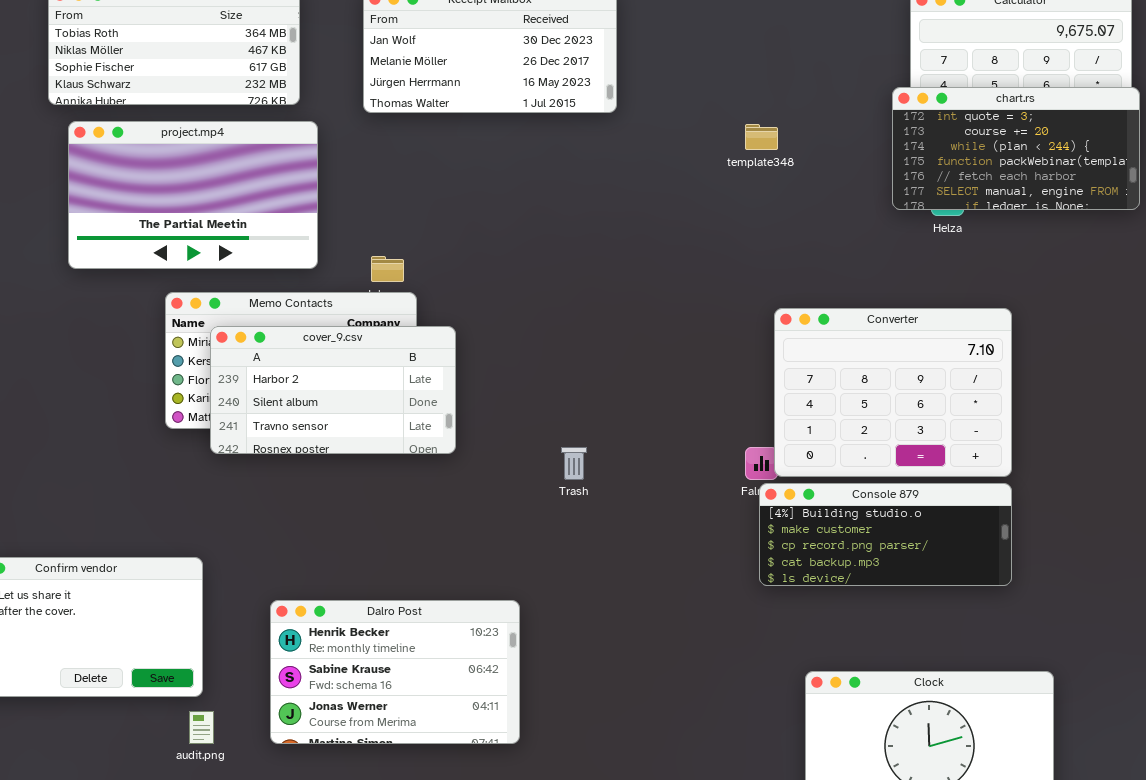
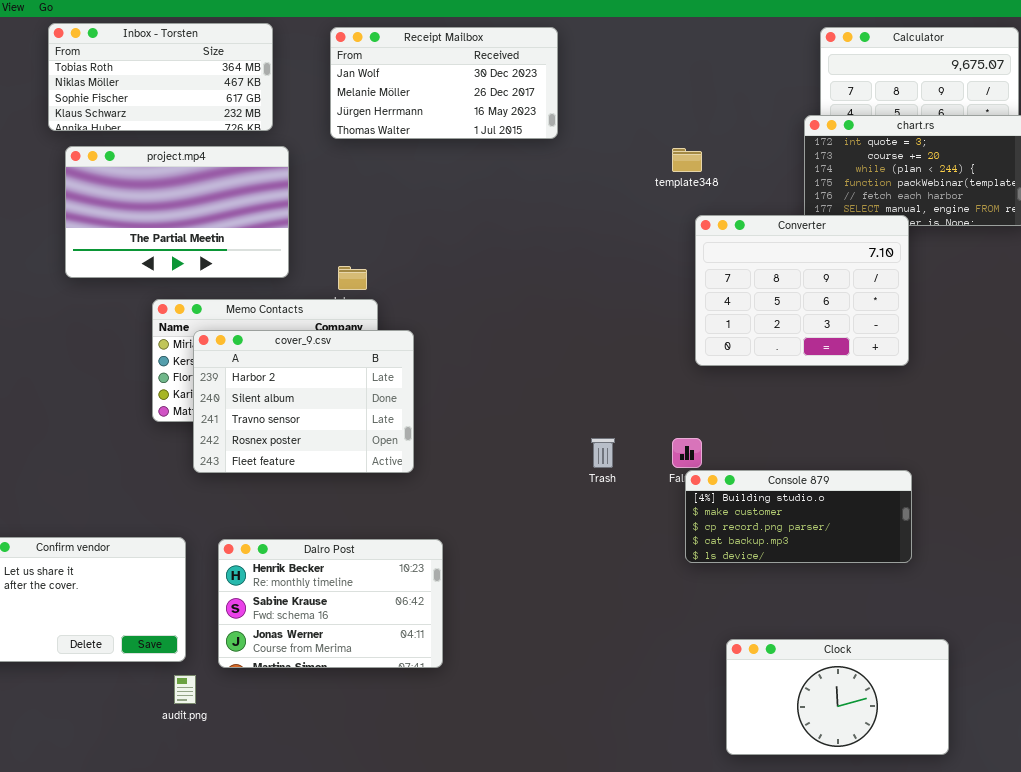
Converter: [774,308,1012,477] -> [695,215,909,366], moved
cover_9.csv: [210,326,456,454] -> [193,330,414,473], resized
Trash: [561,447,587,480] -> [591,438,615,468], moved
Dalro Post: [270,600,520,744] -> [218,539,443,668], moved

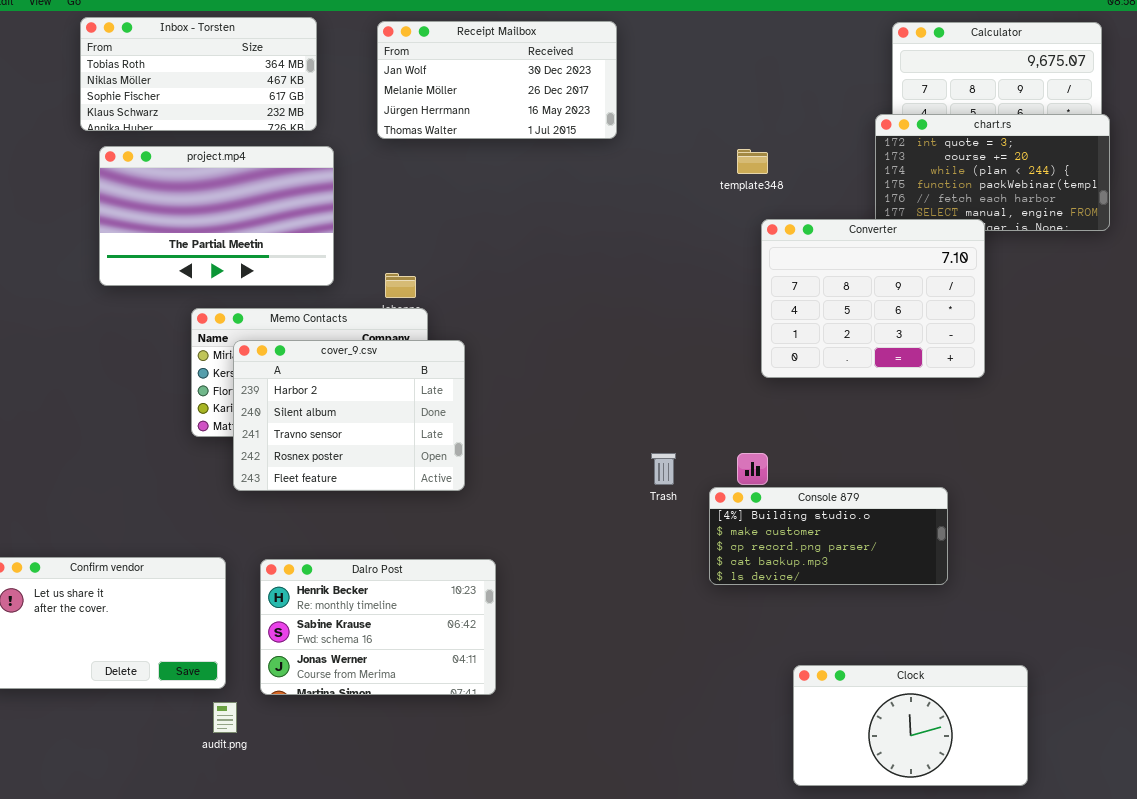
Console 879: [685,470,912,563] -> [709,487,948,585], moved

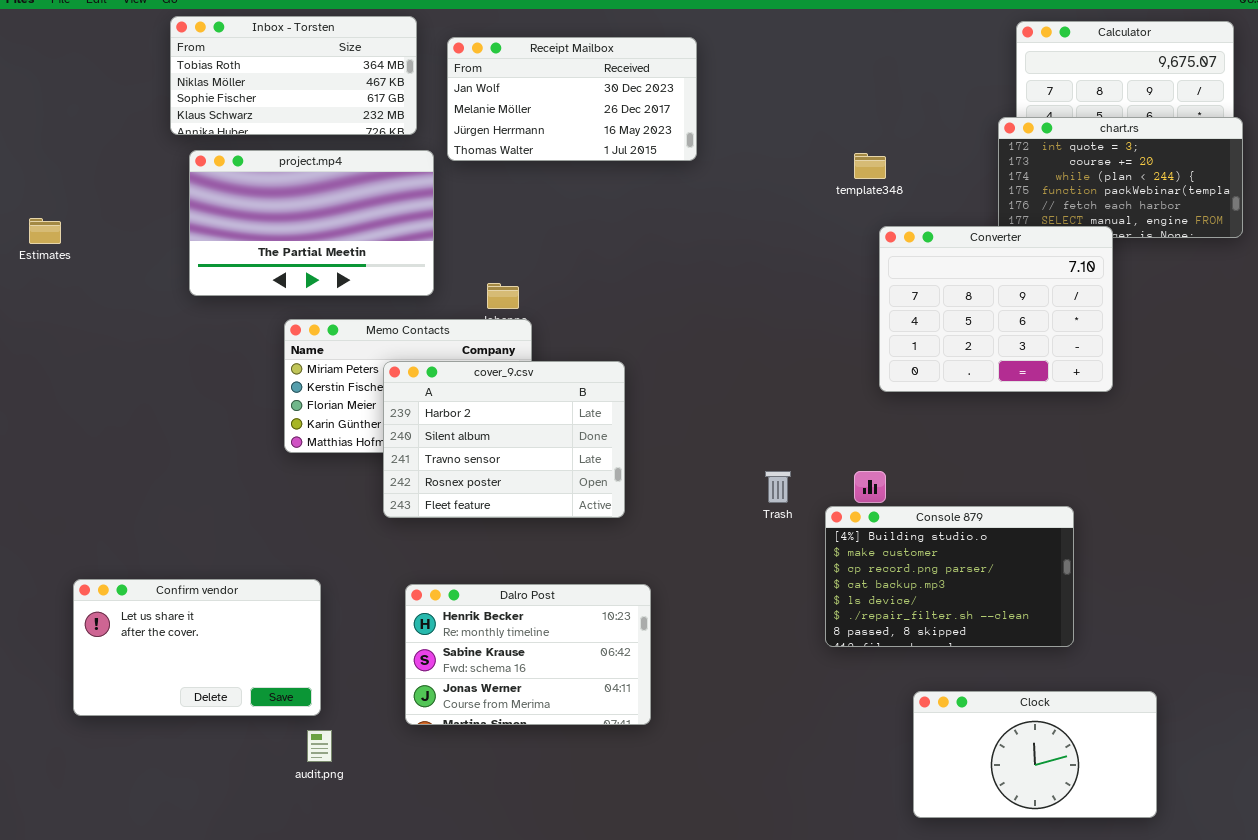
Receipt Mailbox: [377,21,617,139] -> [447,37,697,161], moved
cover_9.csv: [233,340,465,491] -> [383,361,625,518], moved
Console 879: [709,487,948,585] -> [825,506,1074,647], resized
Dalro Post: [260,559,496,695] -> [405,584,651,725], moved

